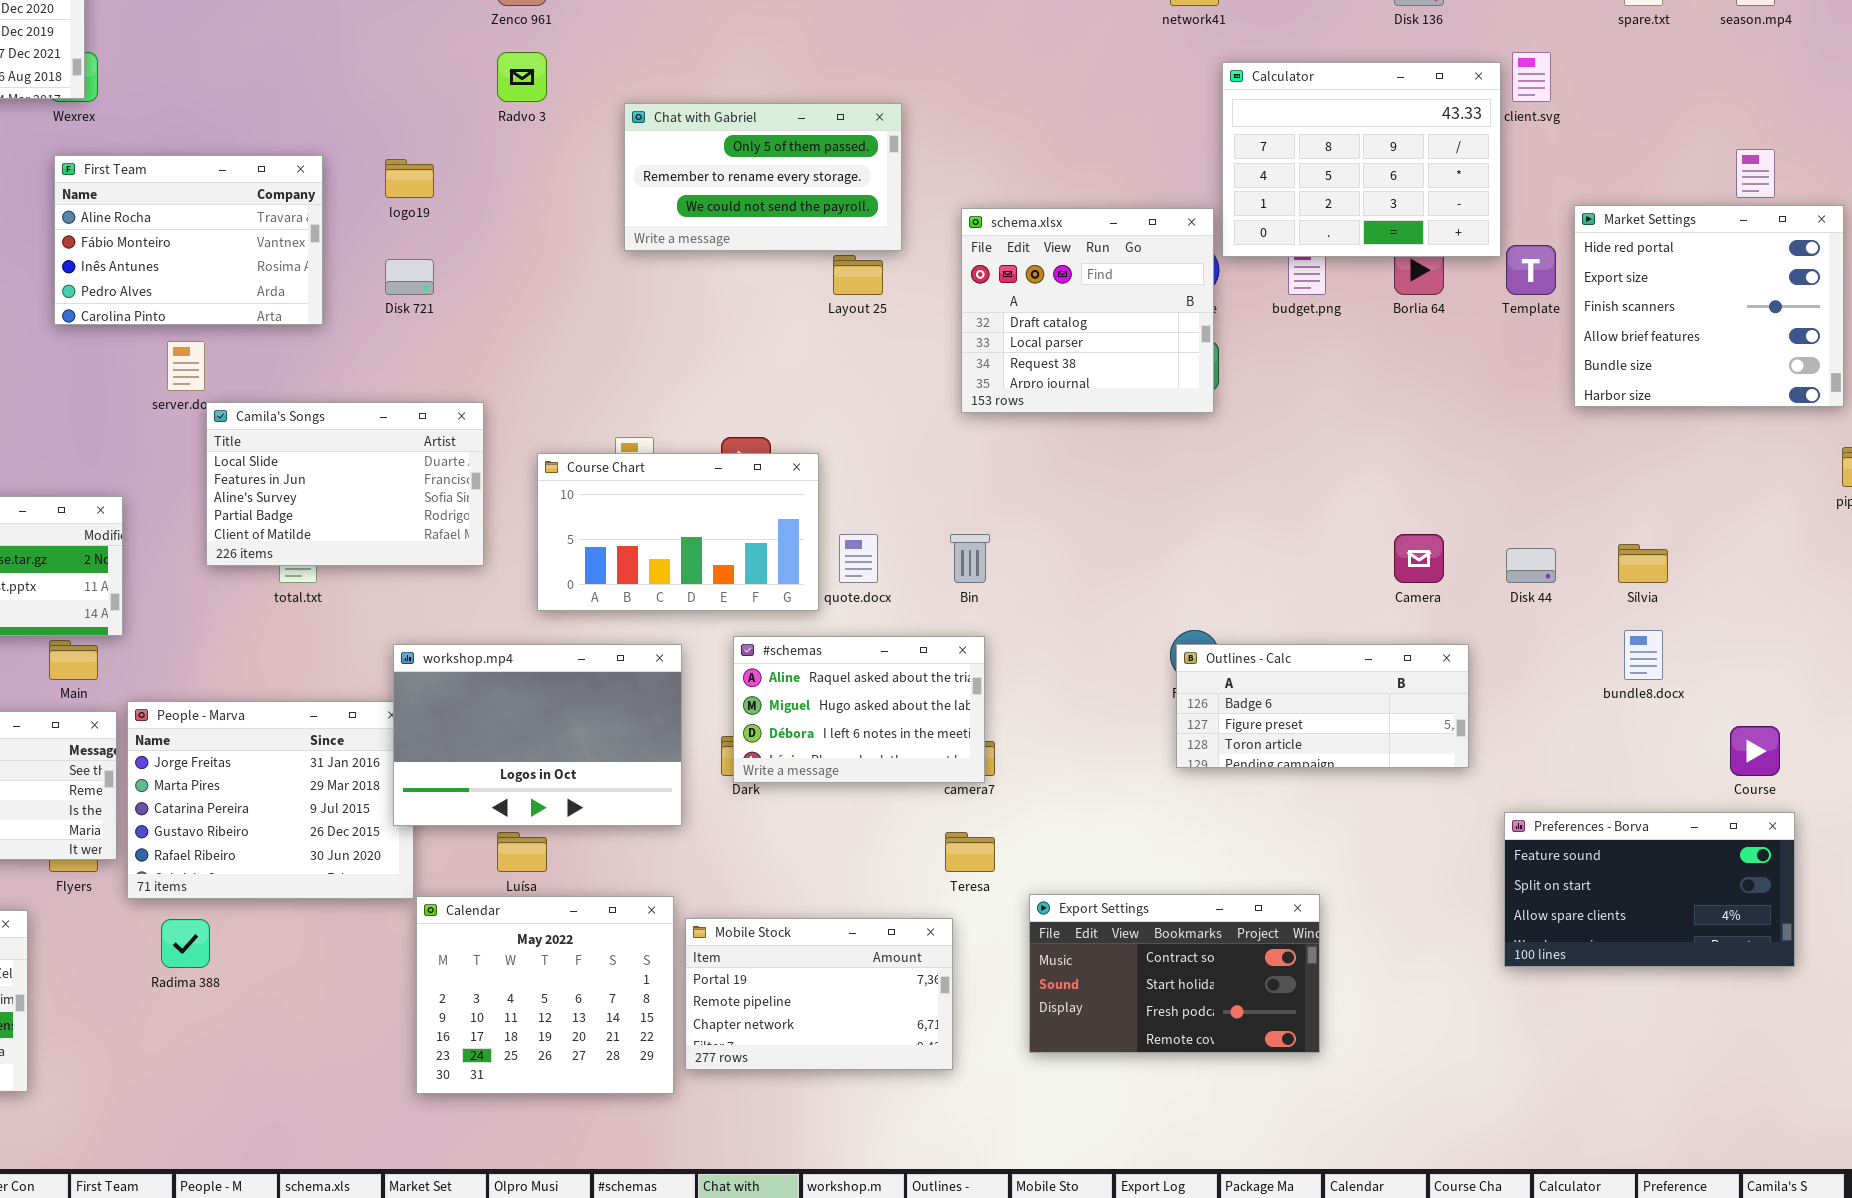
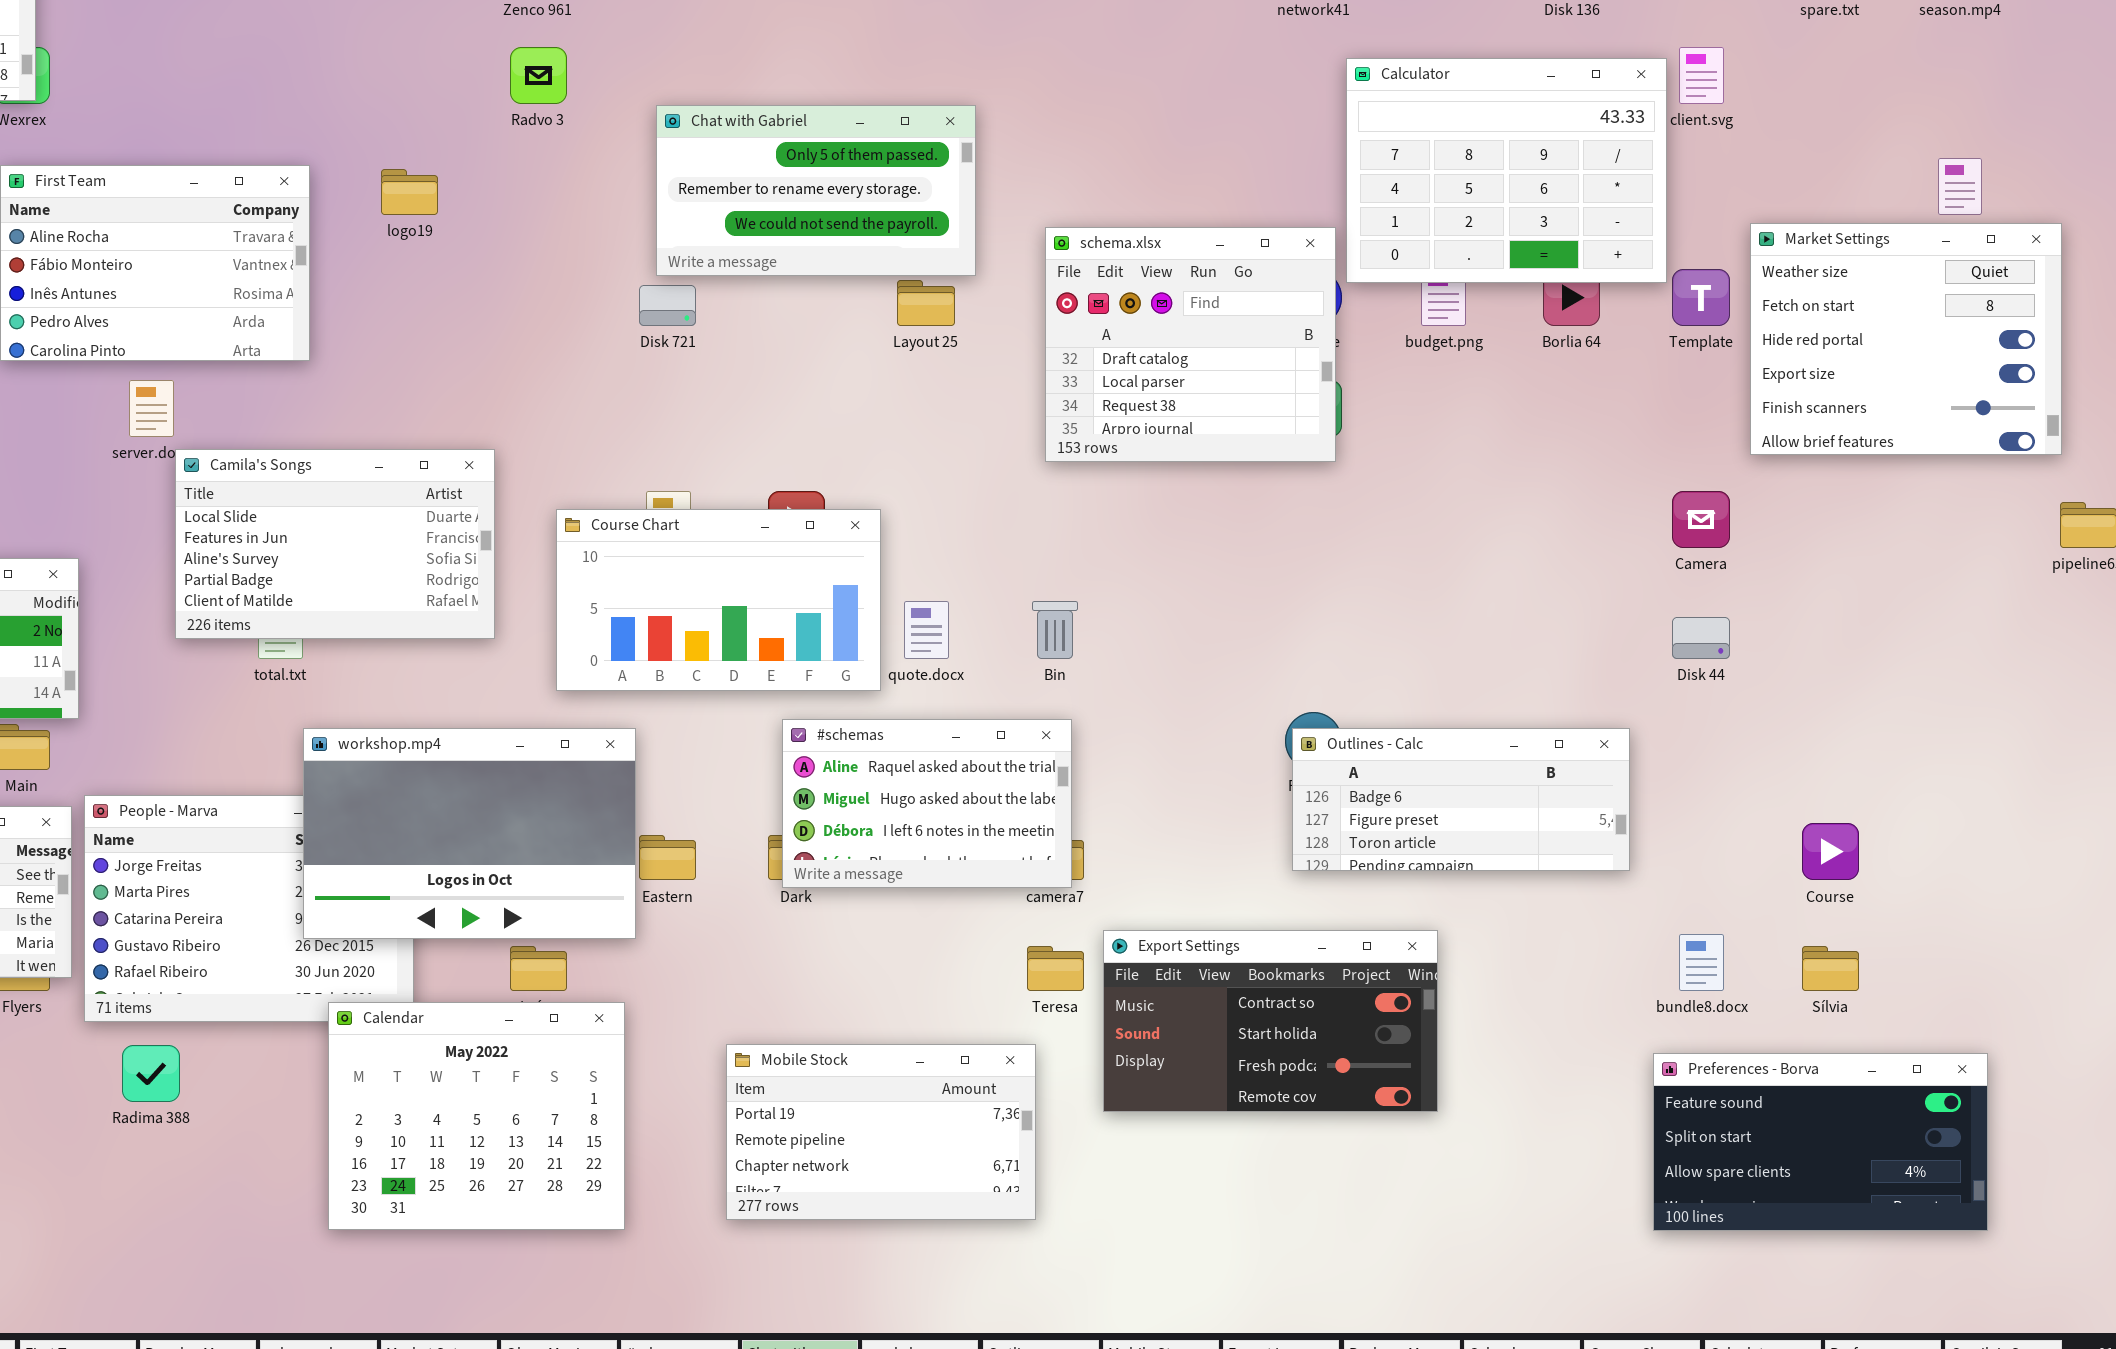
Market Settings: [1574,205,1844,407] -> [1750,223,2062,455], scrolled up 2 rows
Disk 721: [385,259,434,295] -> [639,285,696,326], moved
Camera: [1394,534,1444,583] -> [1672,491,1730,548], moved
Sílvia: [1618,544,1668,583] -> [1802,946,1859,991], moved
bundle8.docx: [1624,630,1663,680] -> [1679,934,1724,991], moved
workshop.mp4: [393,644,682,826] -> [303,728,636,939], moved
Course: [1730,726,1780,776] -> [1802,823,1859,880], moved
Preferences - Borva: [1504,812,1795,967] -> [1653,1053,1988,1231], moved
Export Settings: [1029,894,1320,1053] -> [1103,930,1438,1112], moved
Calendar: [416,896,674,1094] -> [328,1002,625,1230], moved

